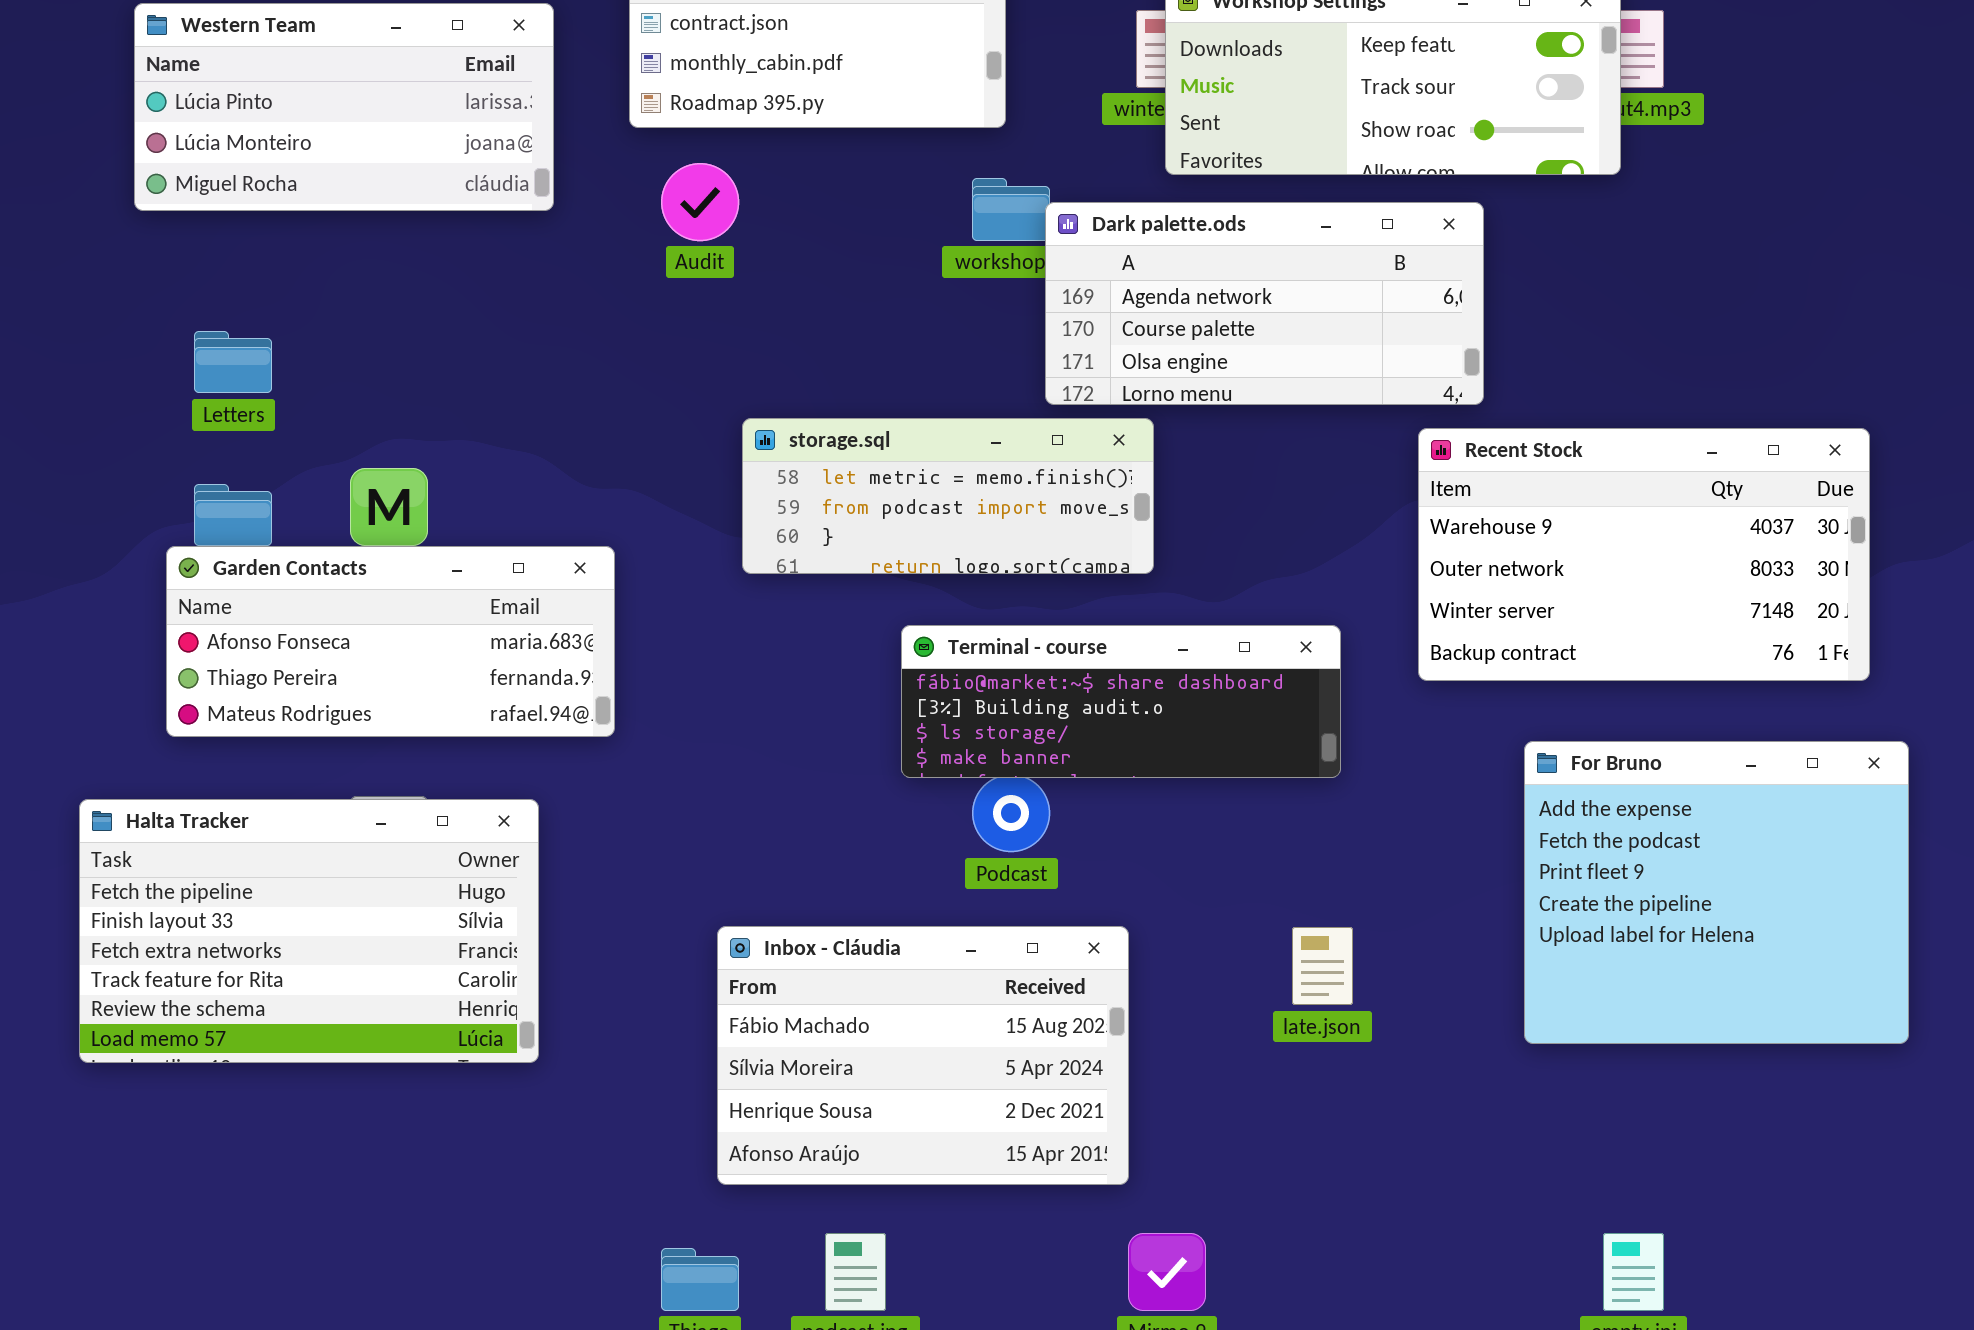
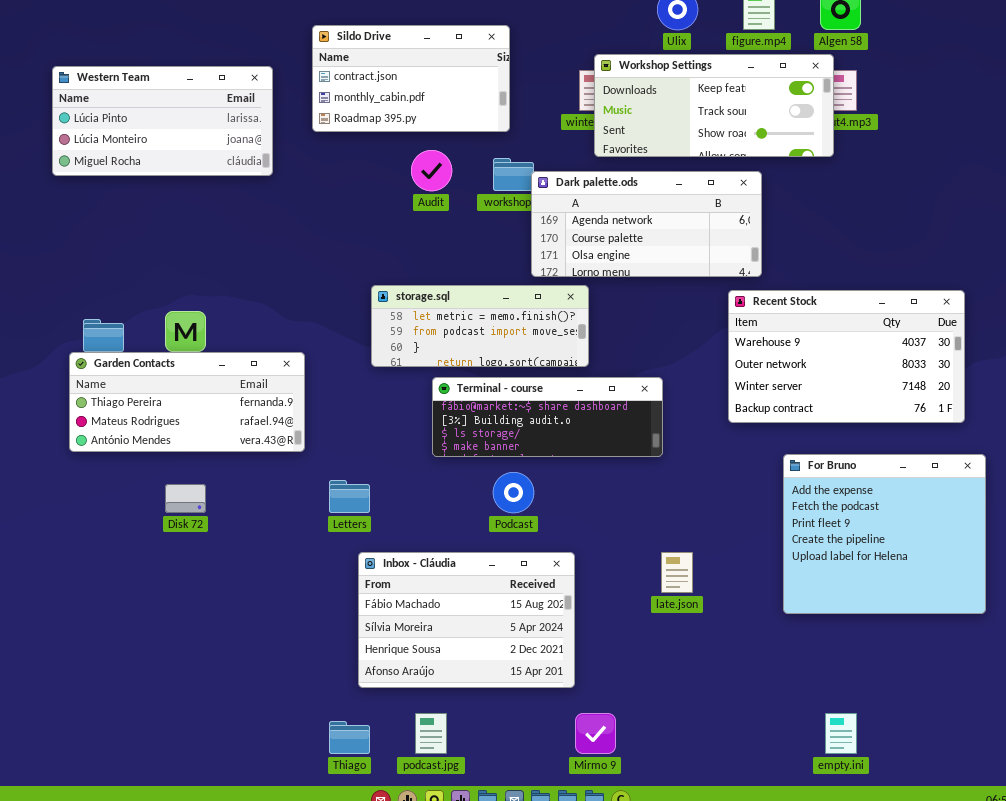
Audit: [661,163,739,241] -> [411,150,452,191], moved
Letters: [194,331,272,393] -> [329,480,370,513], moved
Garden Contacts: [166,546,615,737] -> [69,352,305,452], scrolled down 1 row
Terminal - course: [901,625,1341,778] -> [432,377,663,457], moved
Halta Tracker: [79,799,539,1063] -> none, closed

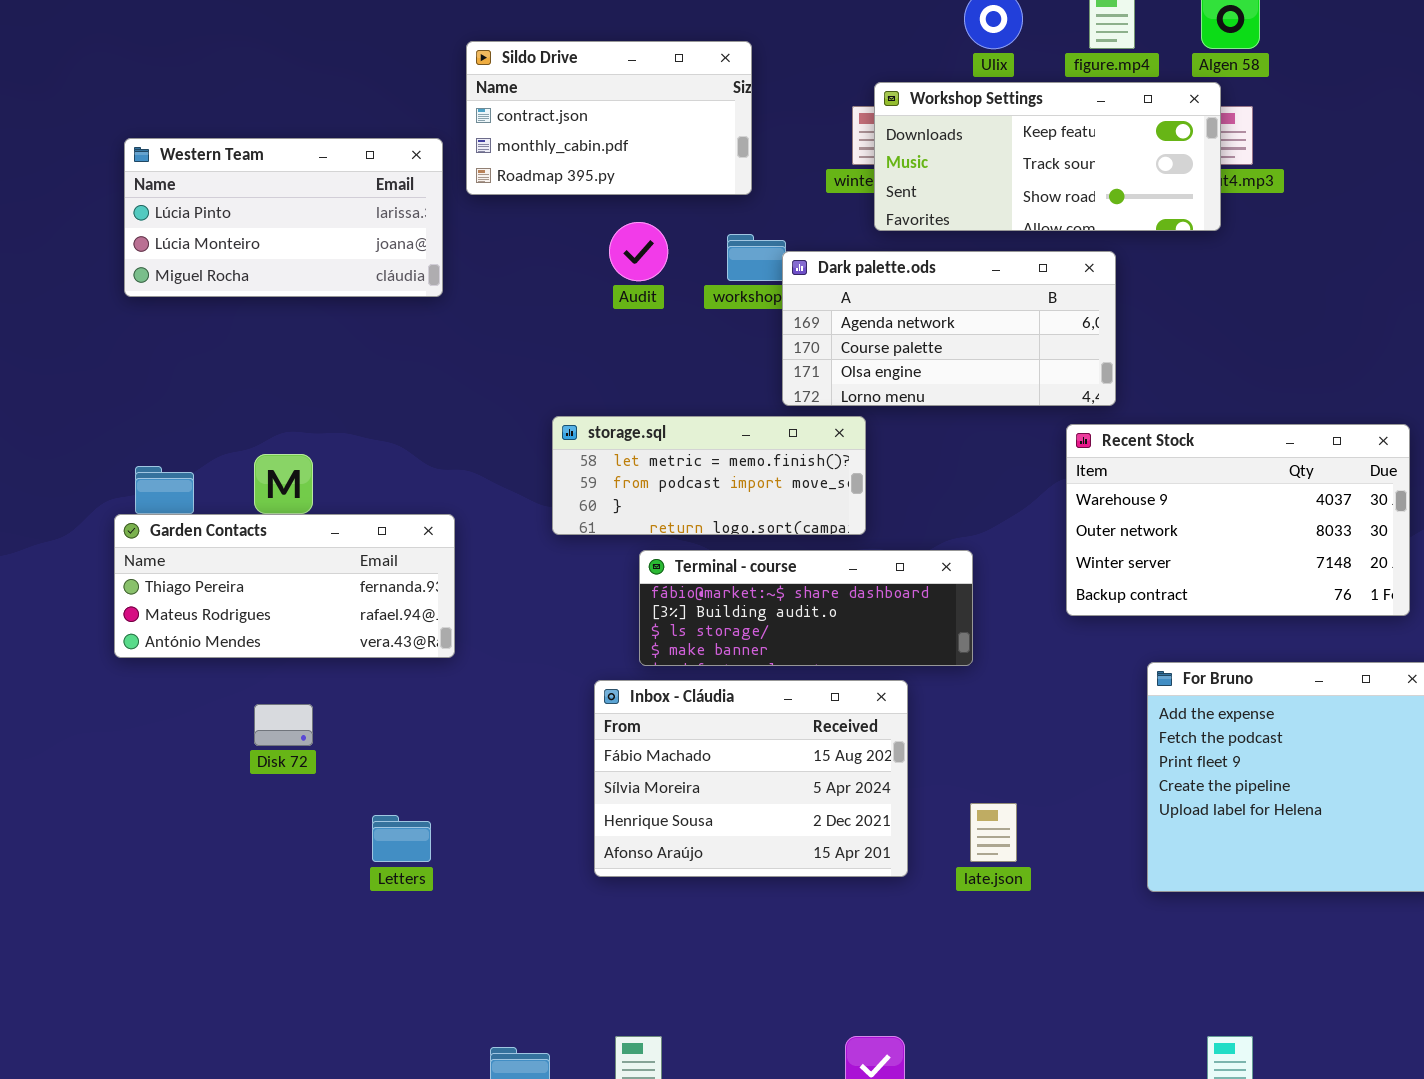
Western Team: [52,66,273,176] -> [124,138,443,297], moved
Letters: [329,480,370,513] -> [372,815,431,862], moved
Inbox - Cláudia: [358,552,575,688] -> [594,680,908,877], moved

